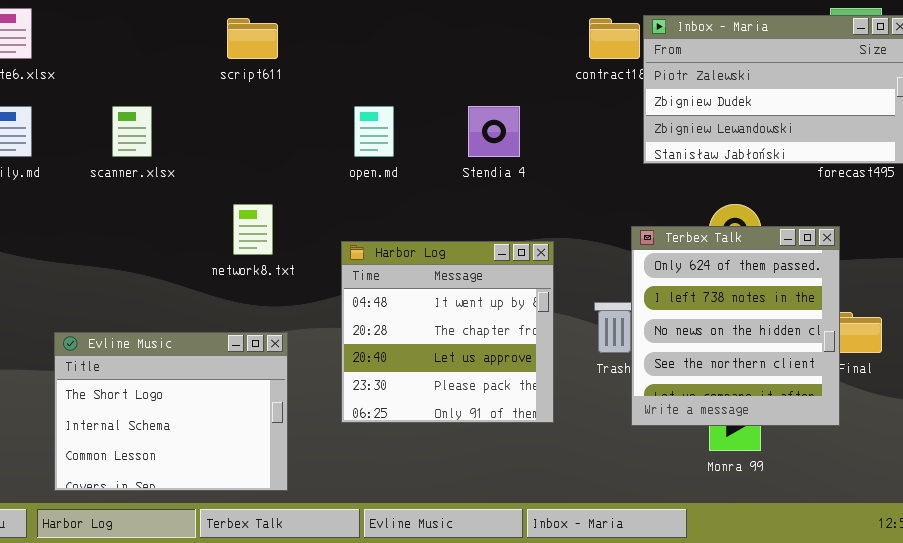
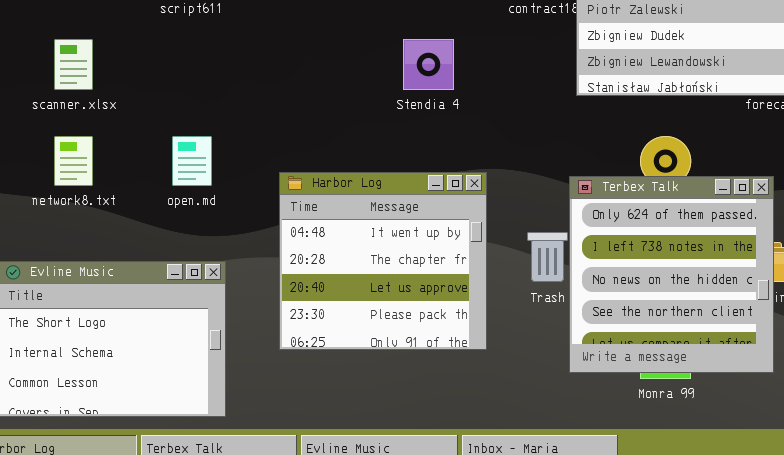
open.md: [354,106,394,157] -> [172,136,212,186], moved
network8.txt: [233,204,273,255] -> [54,136,93,186], moved
Terbex Talk: [631,226,840,426] -> [569,176,774,373], moved

